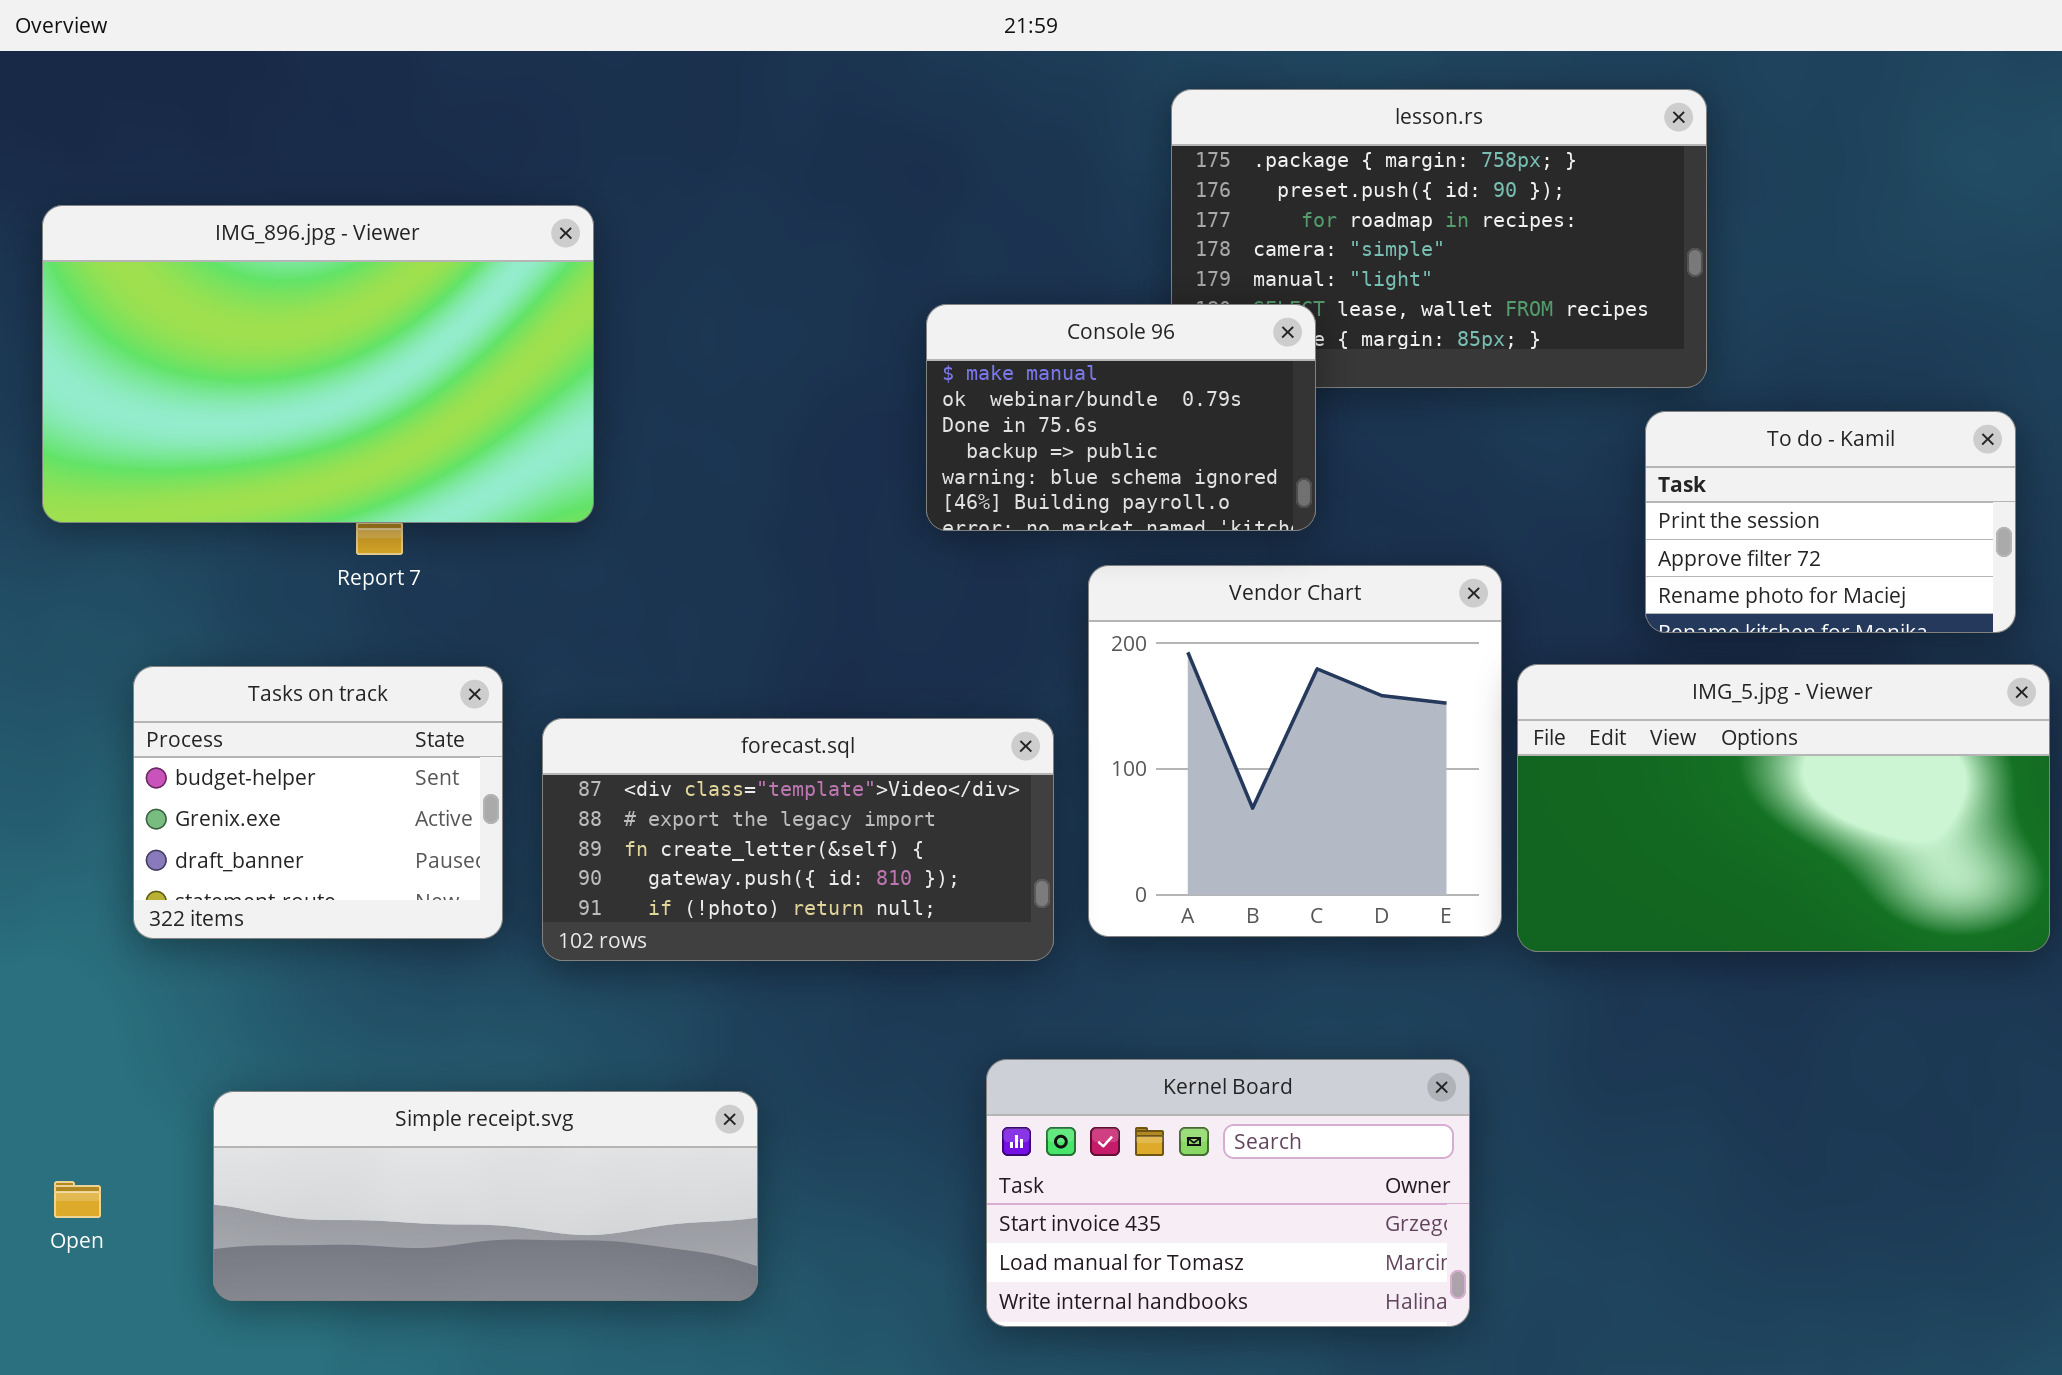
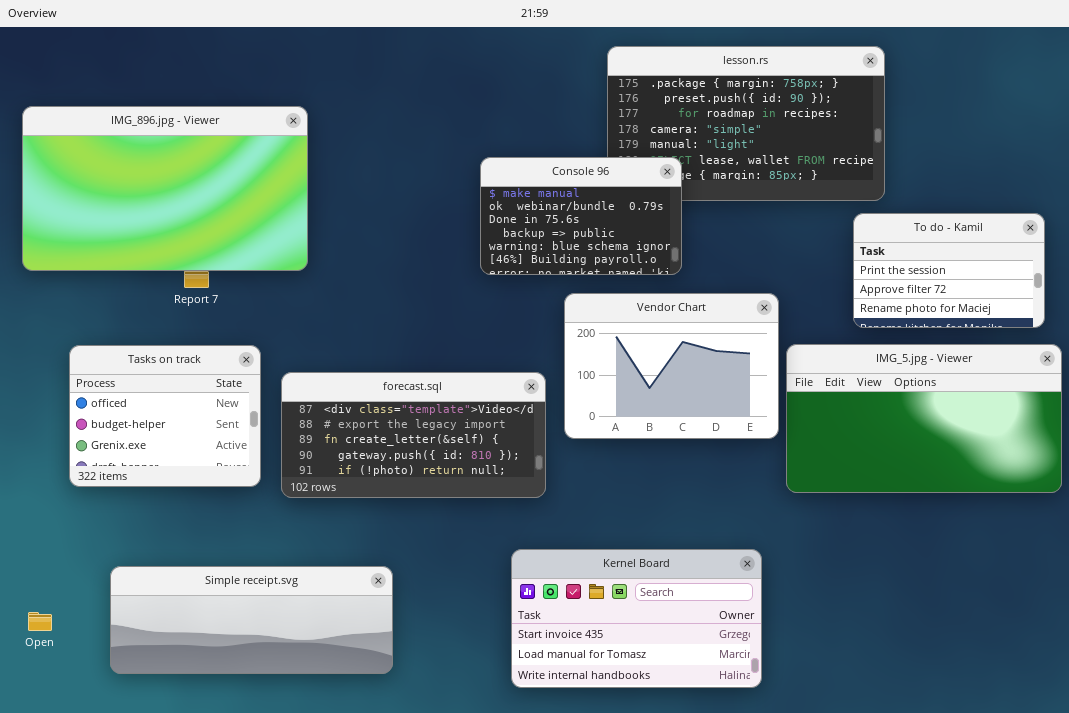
Vendor Chart: [1088,565,1502,937] -> [564,293,779,439], resized
Tasks on track: [133,666,503,939] -> [69,345,261,487], scrolled up 1 row

